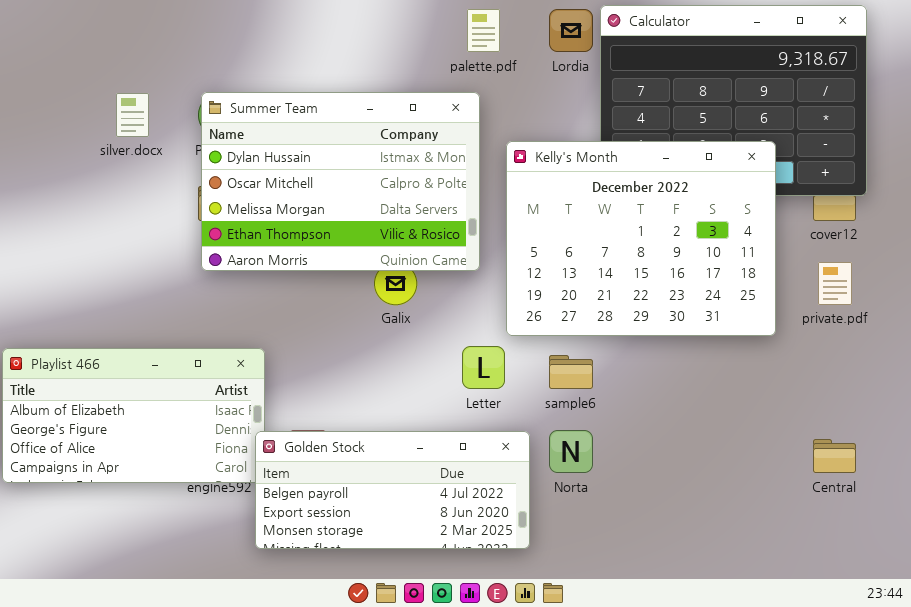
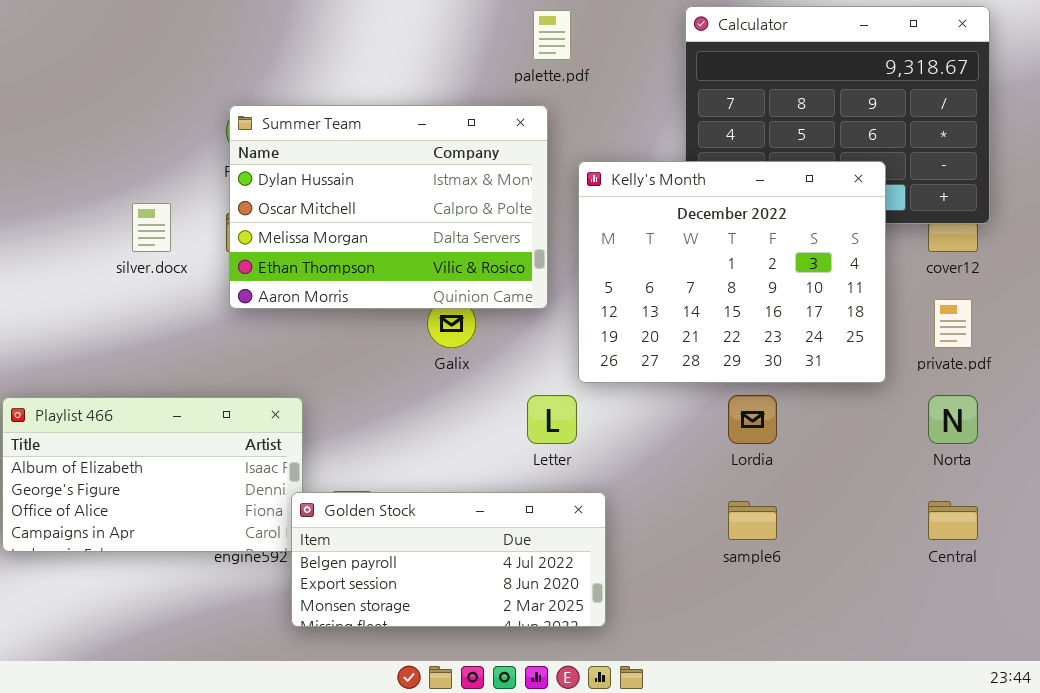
Lordia: [549,9,593,52] -> [728,395,777,444], moved
silver.docx: [116,93,149,137] -> [132,203,171,252], moved
sample6: [549,355,593,389] -> [728,501,777,540], moved
Norta: [549,430,593,473] -> [928,395,978,444], moved

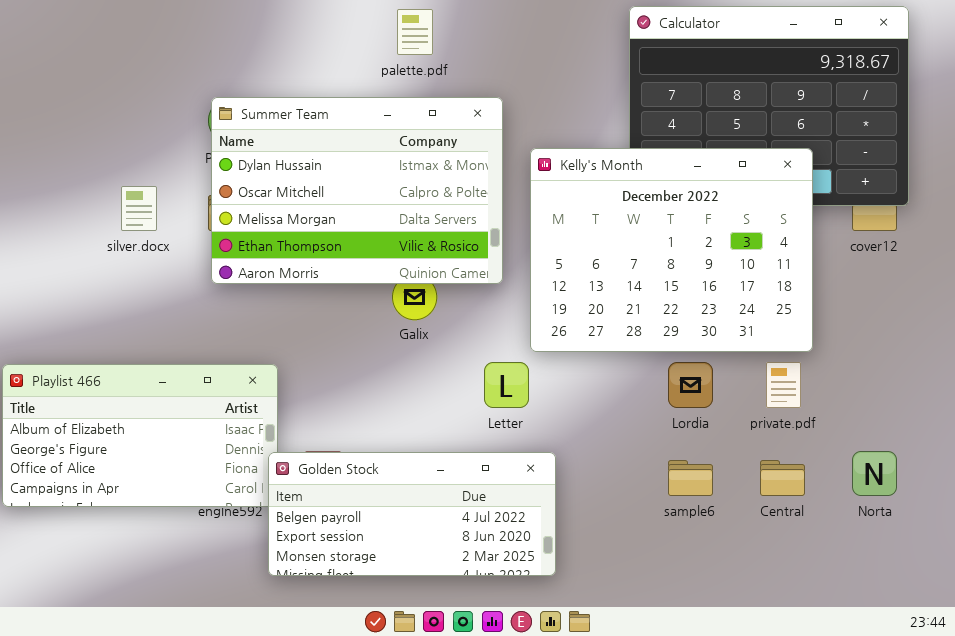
palette.pdf: [533,10,571,60] -> [397,9,433,55], moved
private.pdf: [934,299,972,348] -> [766,362,801,408], moved
Norta: [928,395,978,444] -> [852,451,897,496], moved
Central: [928,501,978,540] -> [760,460,805,496], moved

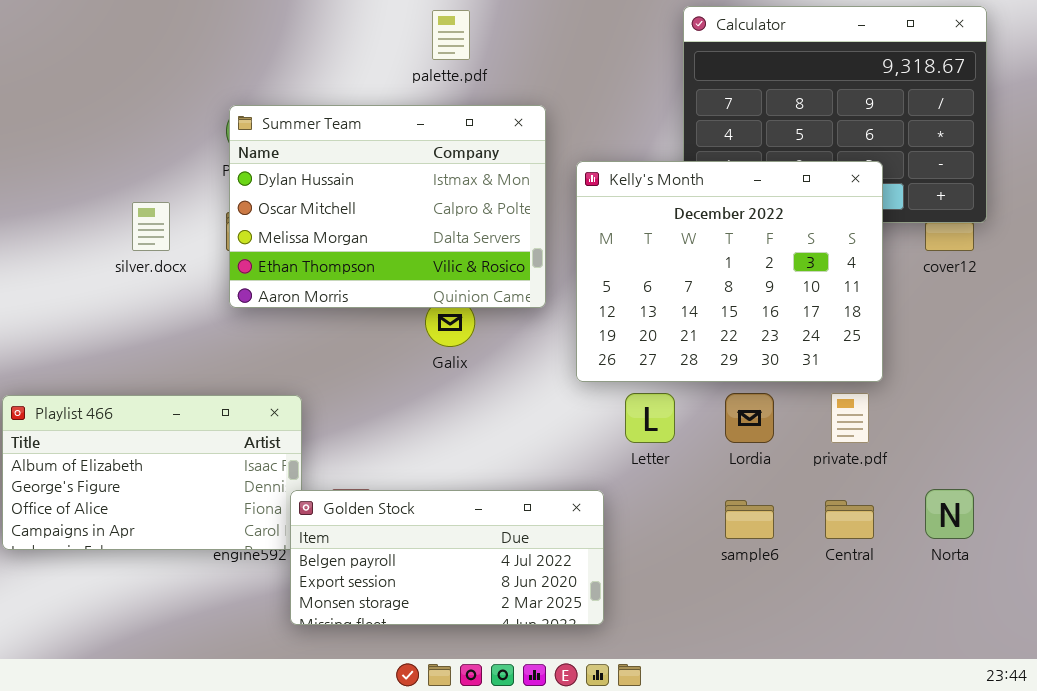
Letter: [484,362,529,408] -> [625,393,675,443], moved

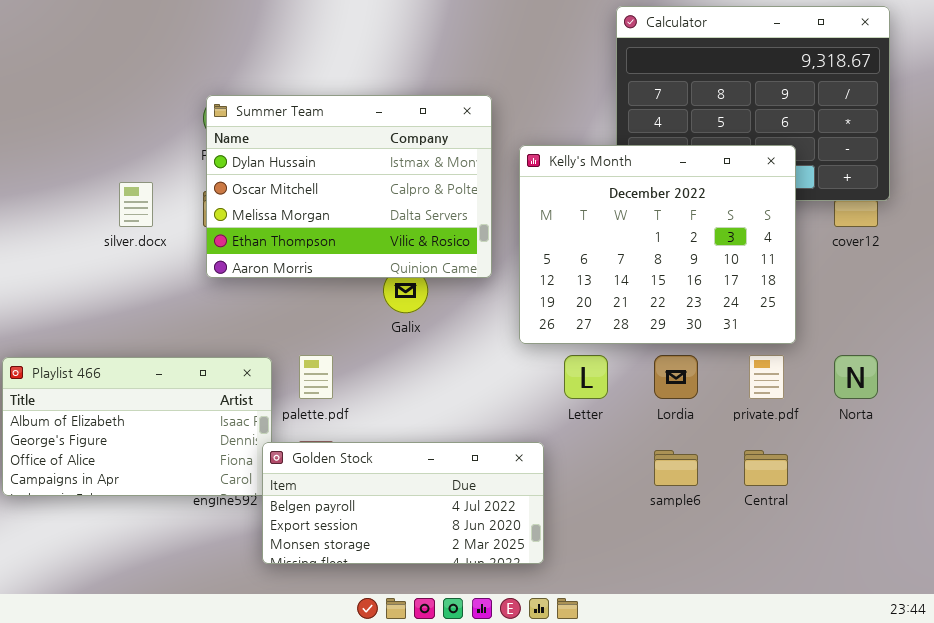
palette.pdf: [432,10,470,60] -> [299,355,333,399], moved
Norta: [925,489,974,539] -> [834,355,878,399], moved

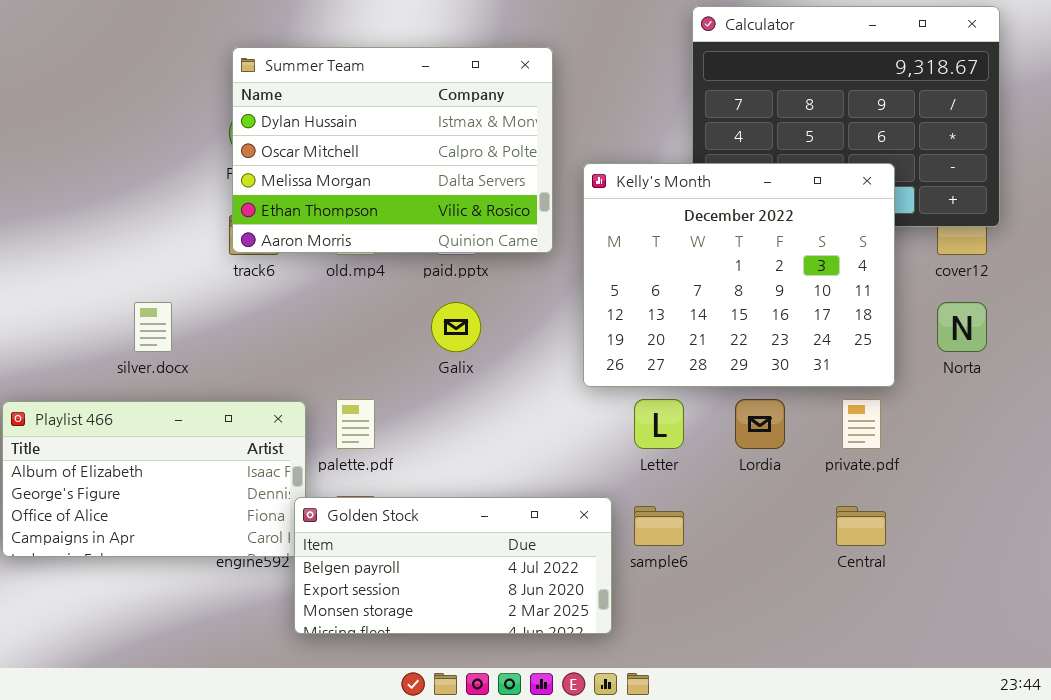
Summer Team: [206,95,492,278] -> [232,47,553,253], moved
silver.docx: [119,182,153,227] -> [134,302,172,352], moved
Norta: [834,355,878,399] -> [937,302,987,352], moved
sample6: [654,450,698,486] -> [634,506,684,546], moved

